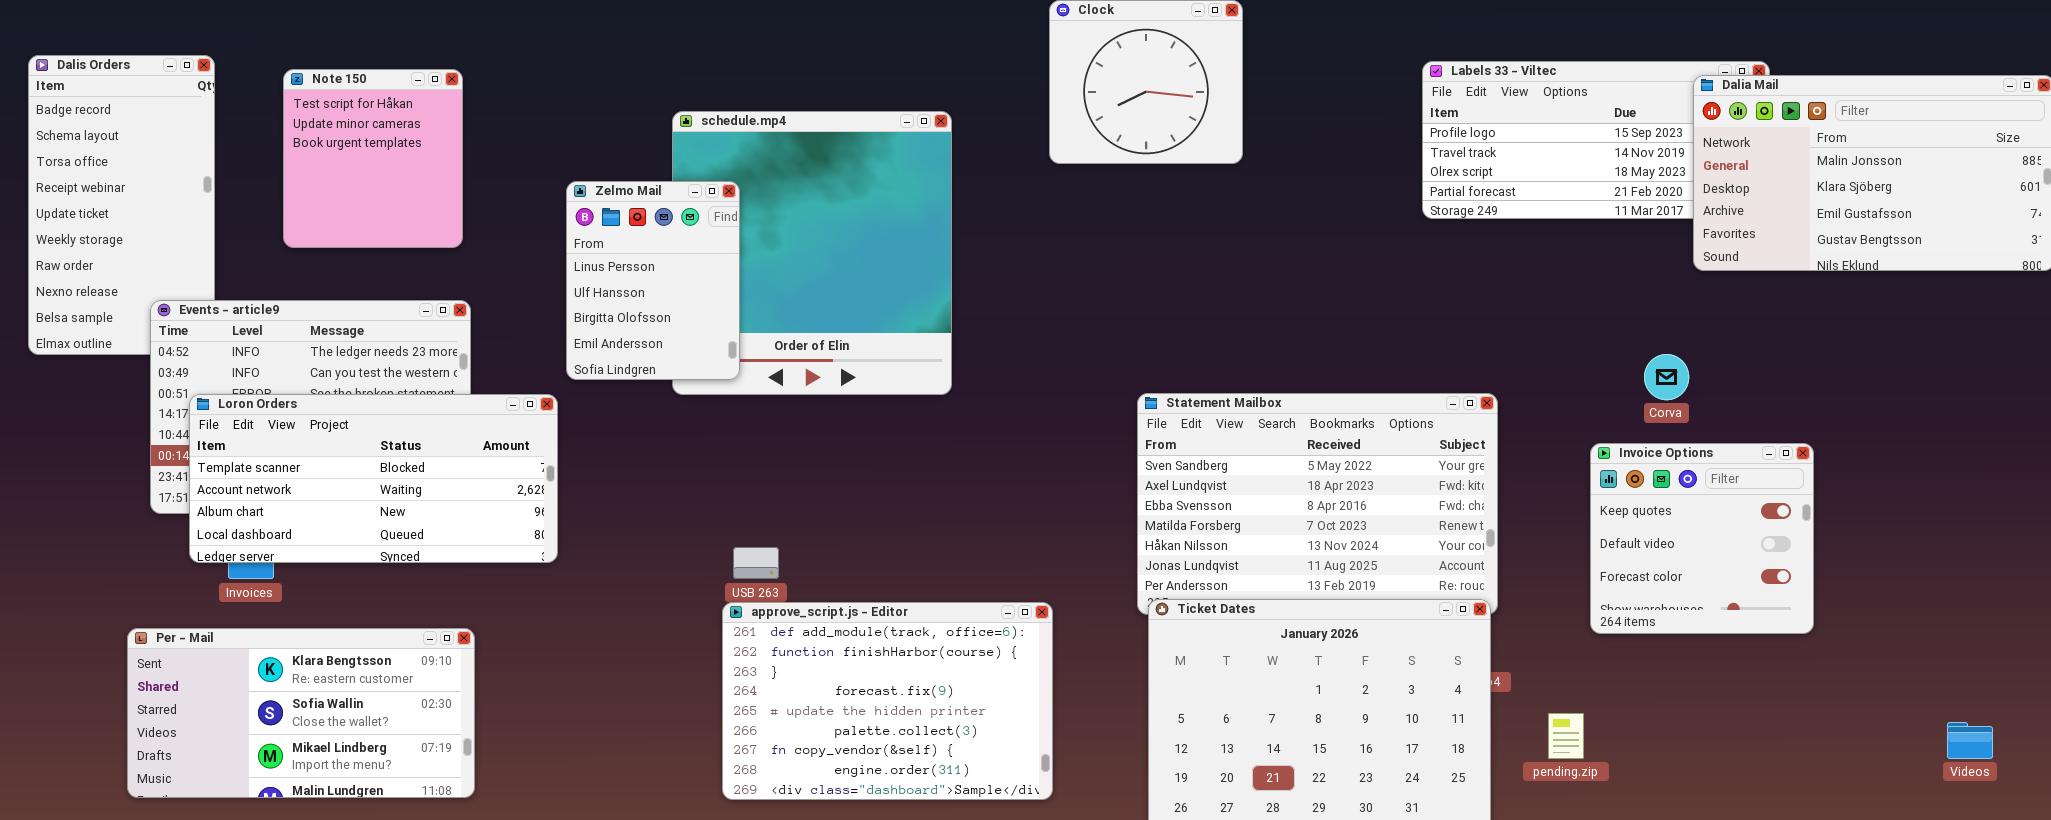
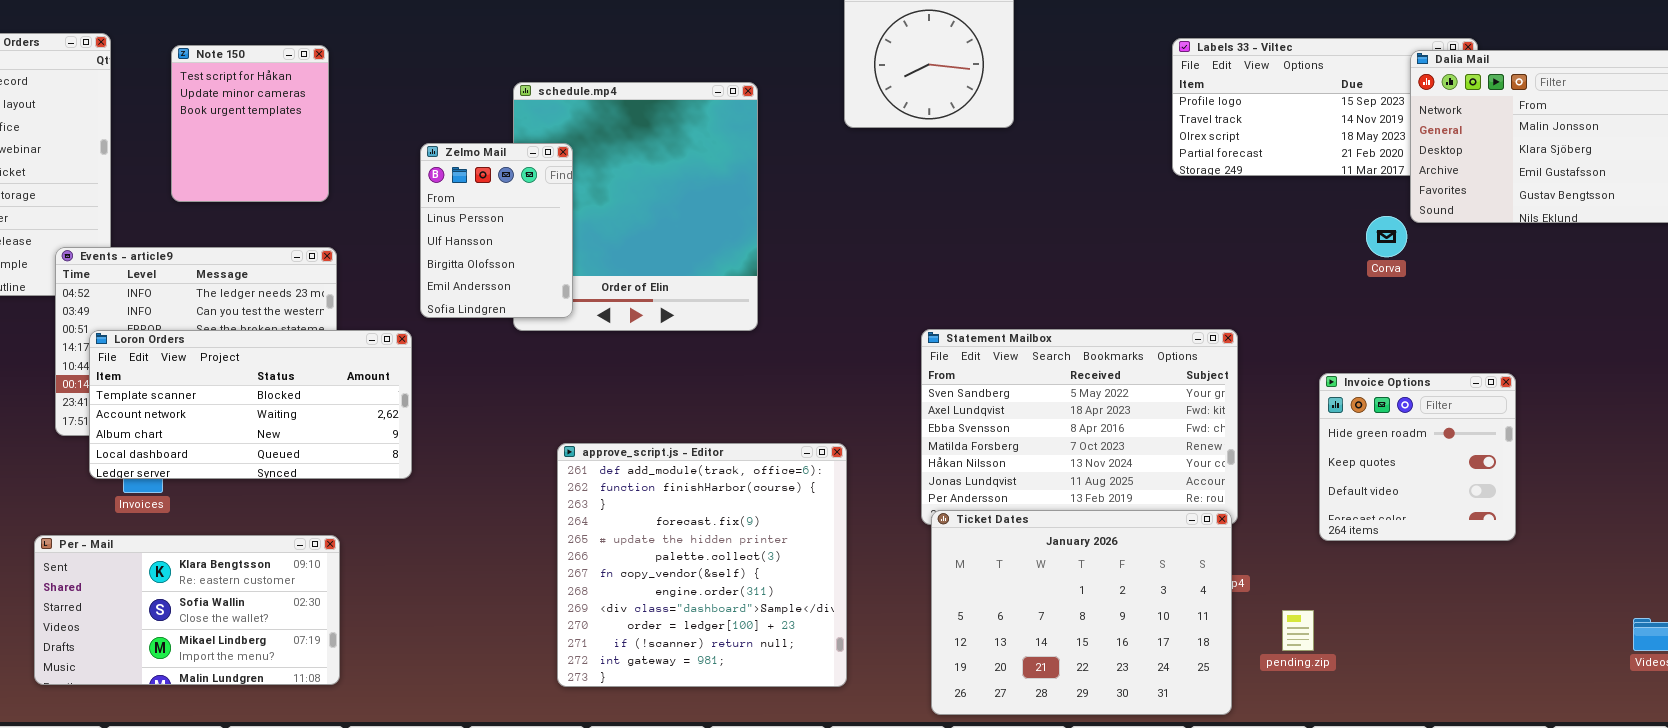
Corva: [1644,354,1689,400] -> [1366,216,1407,257], moved
Invoice Options: [1590,443,1814,634] -> [1319,373,1516,541], scrolled up 1 row
approve_script.js - Editor: [722,602,1053,800] -> [557,443,847,687], resized

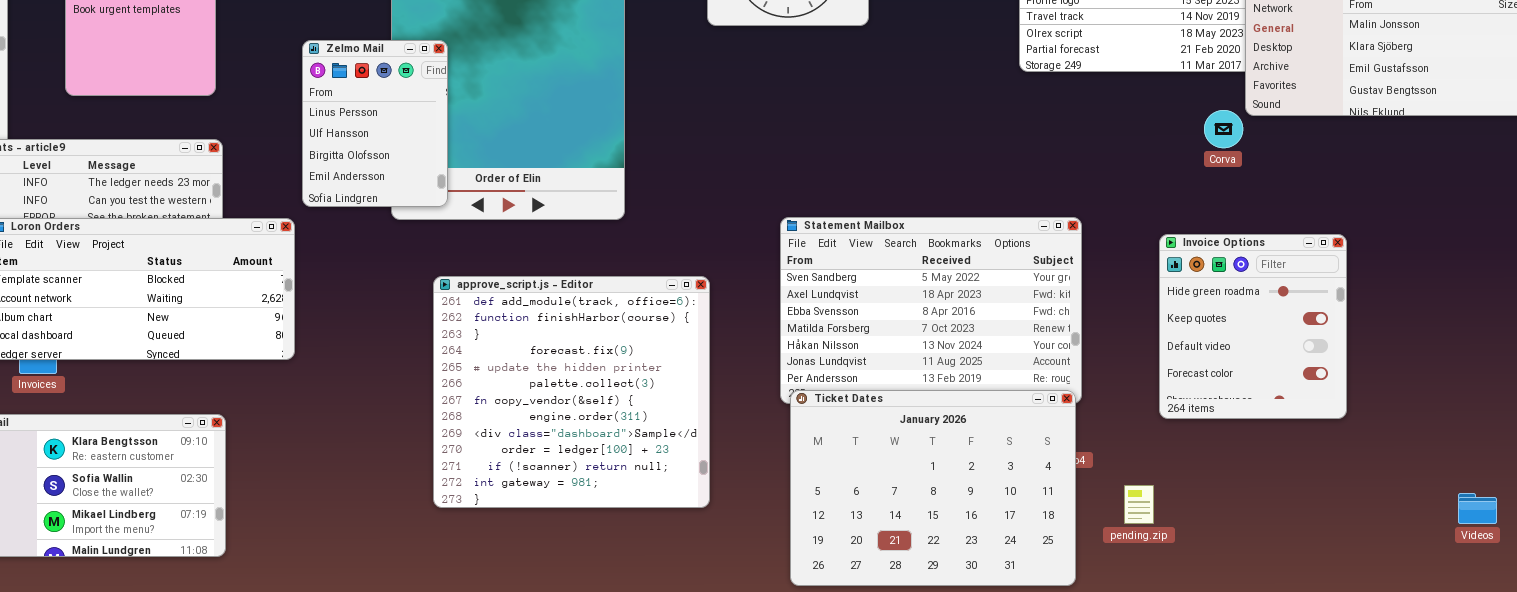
Invoice Options: [1319,373,1516,541] -> [1159,234,1347,419], resized
approve_script.js - Editor: [557,443,847,687] -> [433,276,710,508], moved

